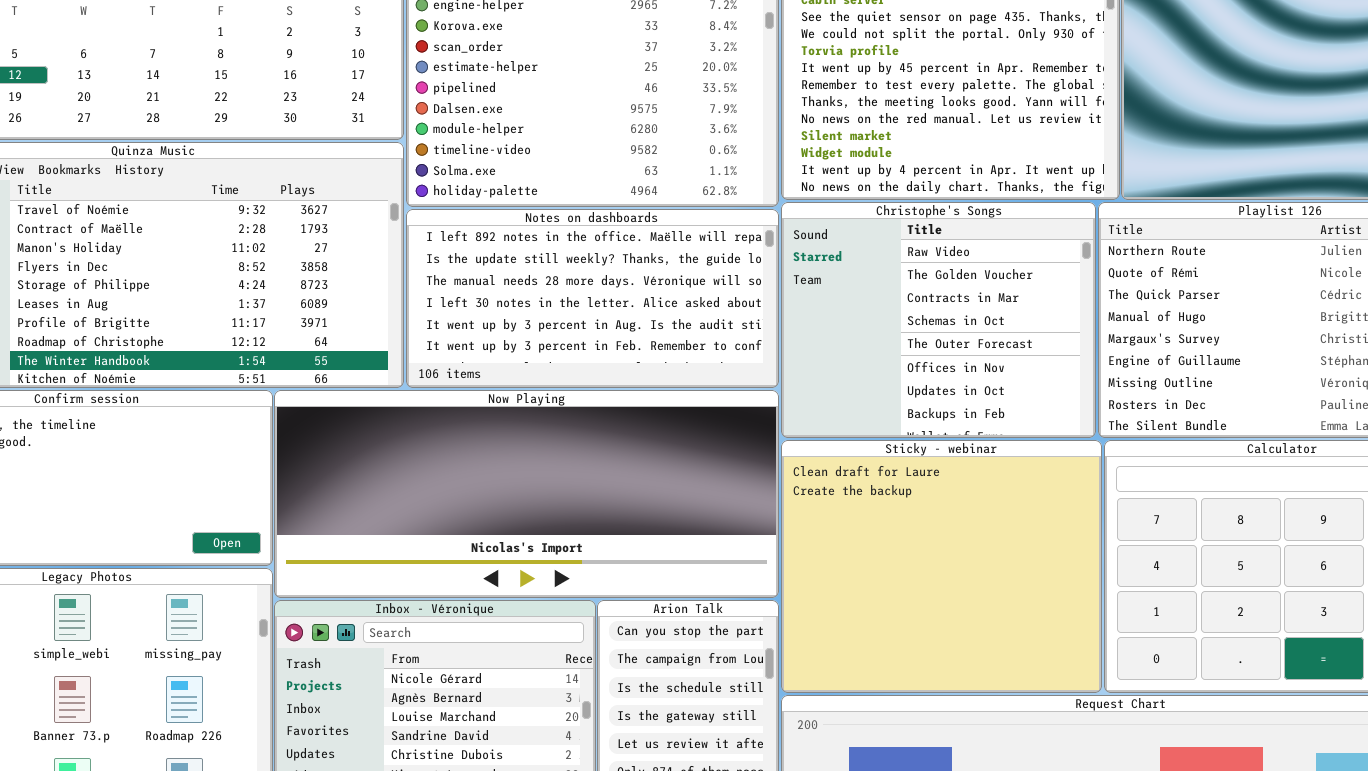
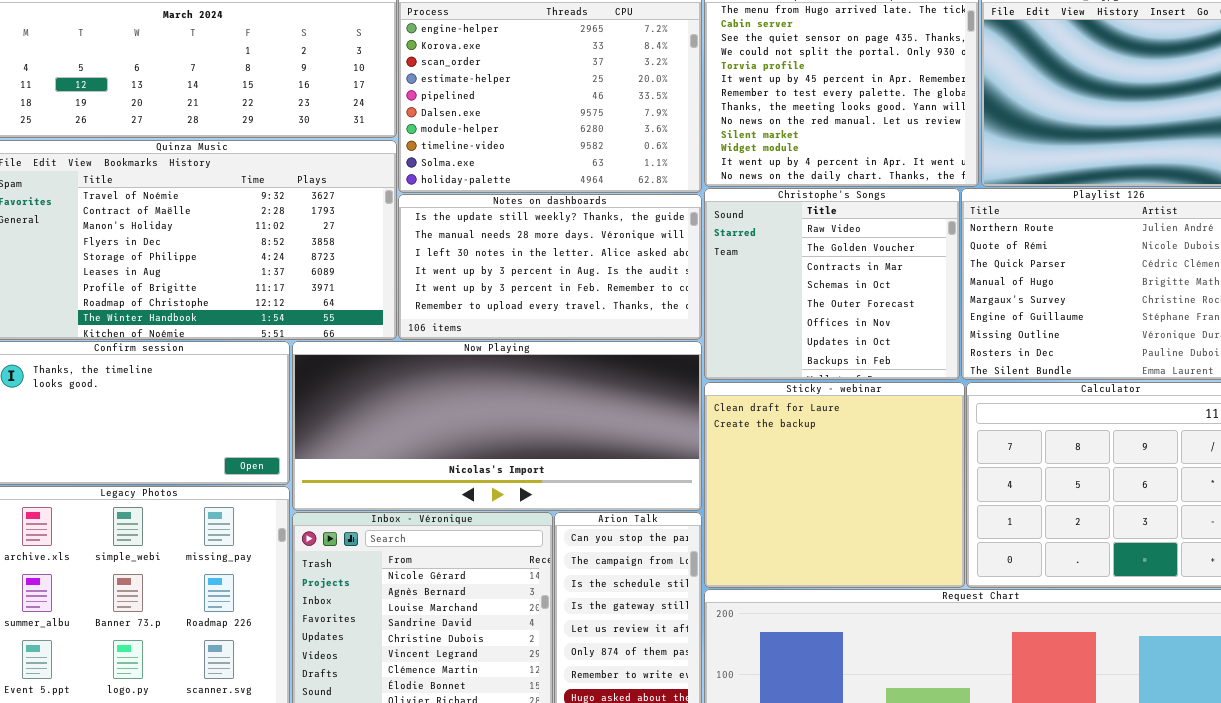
Notes on dashboards: [406,209,779,388] -> [398,194,702,340], scrolled down 1 row

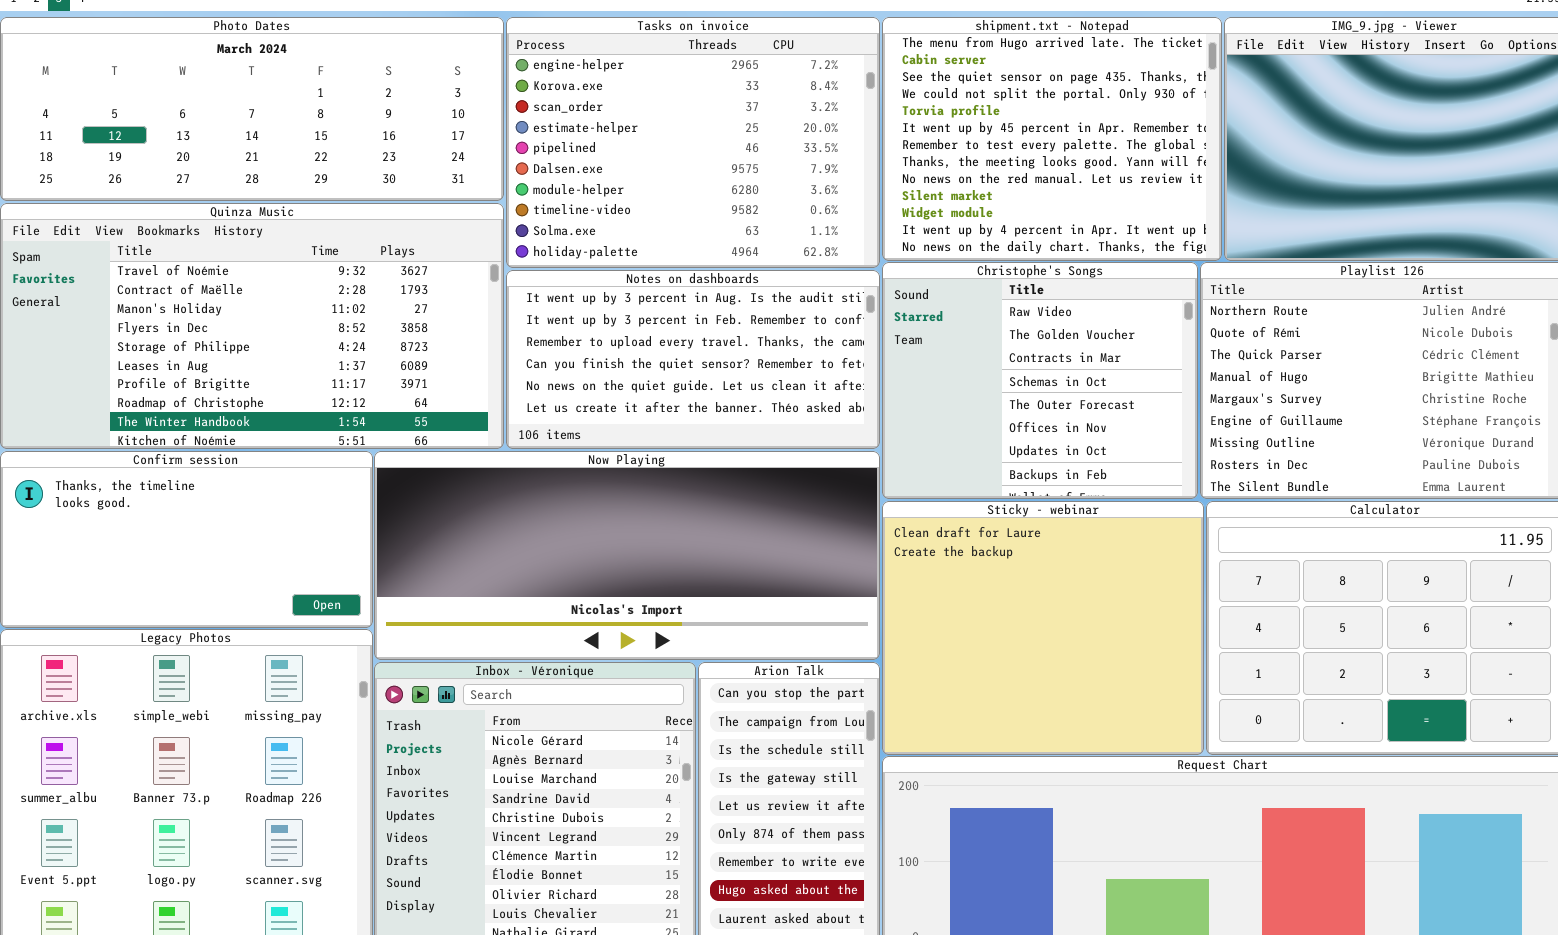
Notes on dashboards: [398,194,702,340] -> [506,270,880,449], scrolled down 3 rows

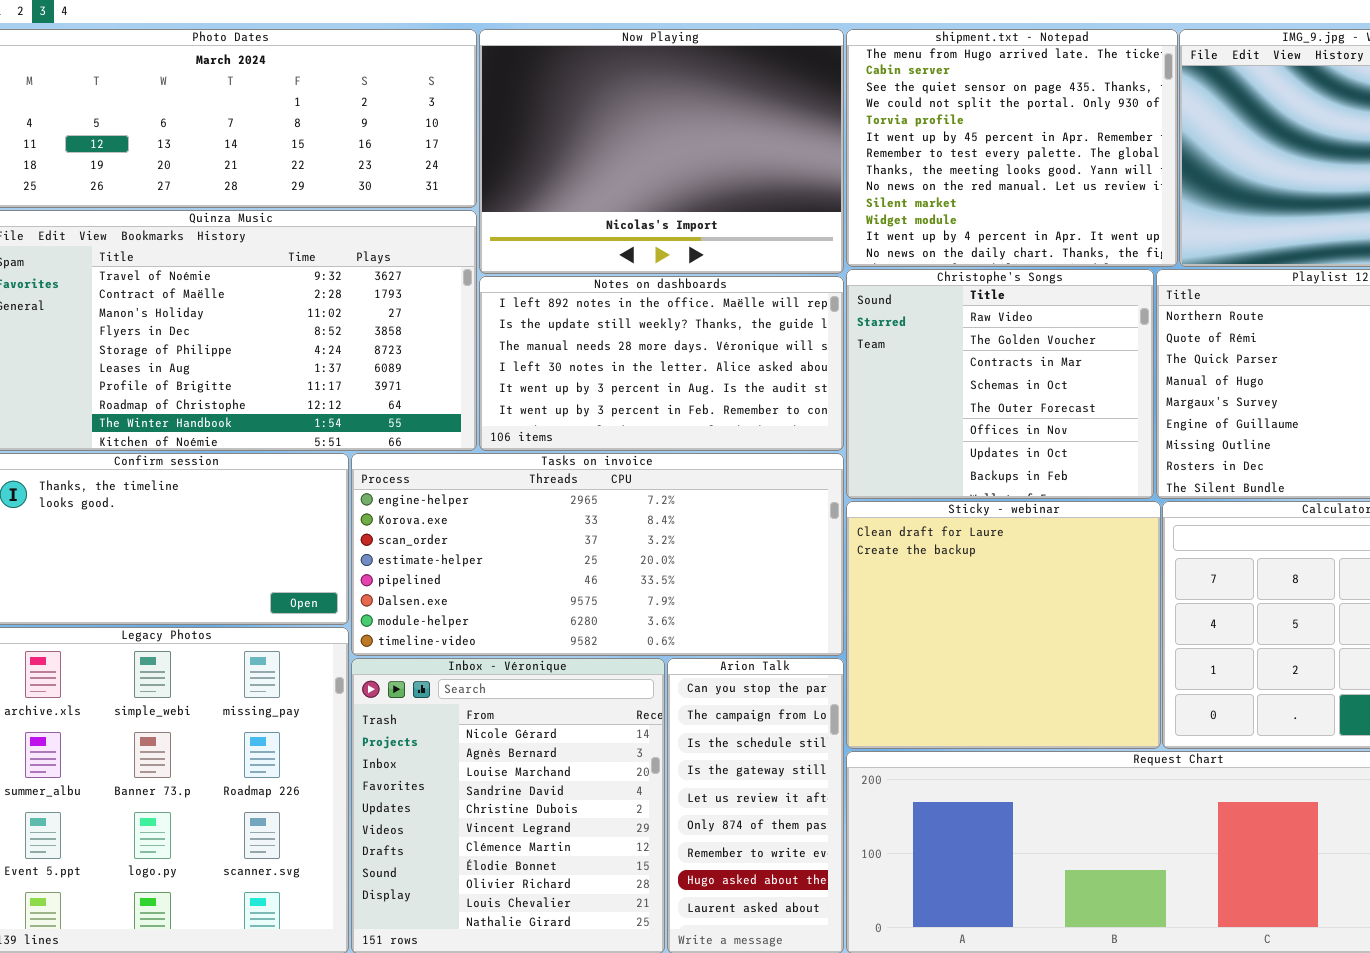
Tasks on invoice: [506,17,880,268] -> [351,453,844,656], moved, resized
Notes on dashboards: [506,270,880,449] -> [479,276,844,451], scrolled up 4 rows
Now Playing: [374,451,880,660] -> [479,29,844,274], moved, resized

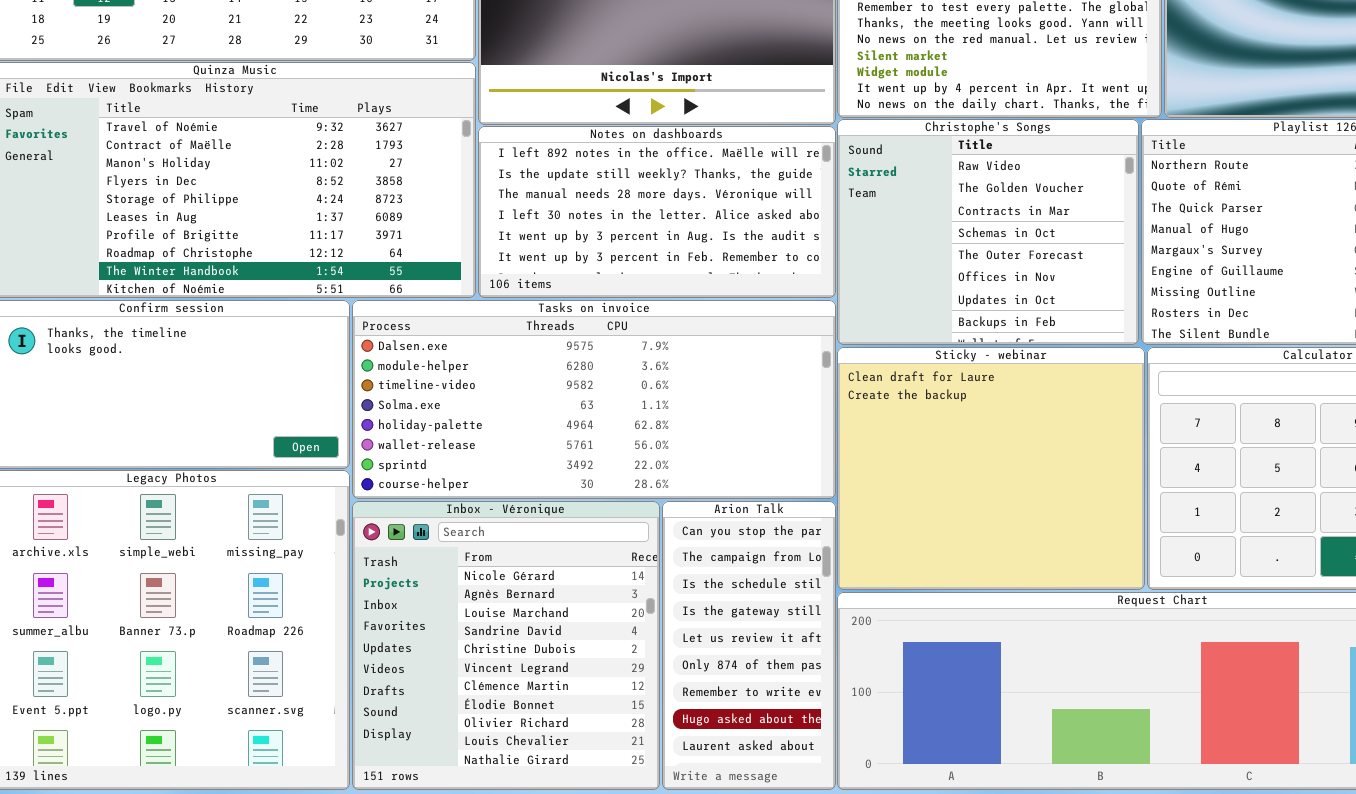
Tasks on invoice: [351,453,844,656] -> [352,300,836,499], scrolled down 5 rows

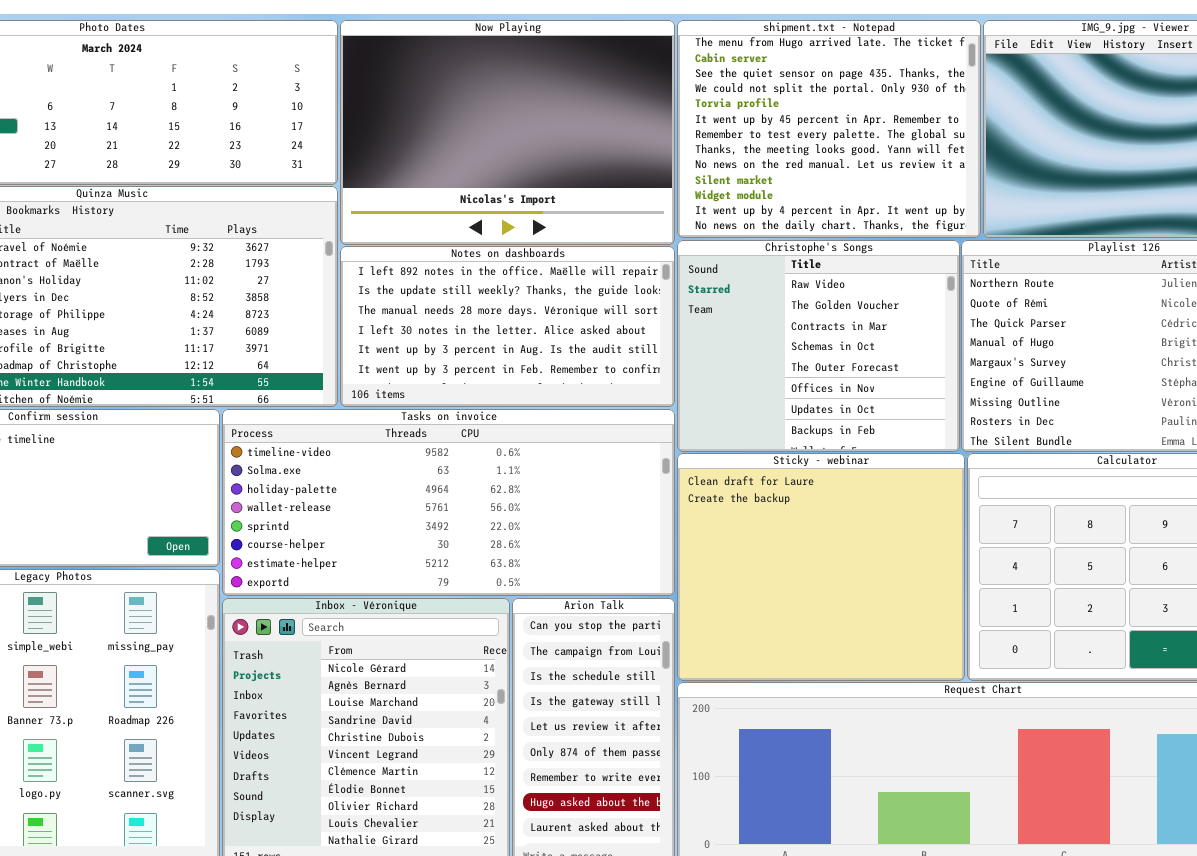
Tasks on invoice: [352,300,836,499] -> [222,409,675,596], scrolled down 2 rows

